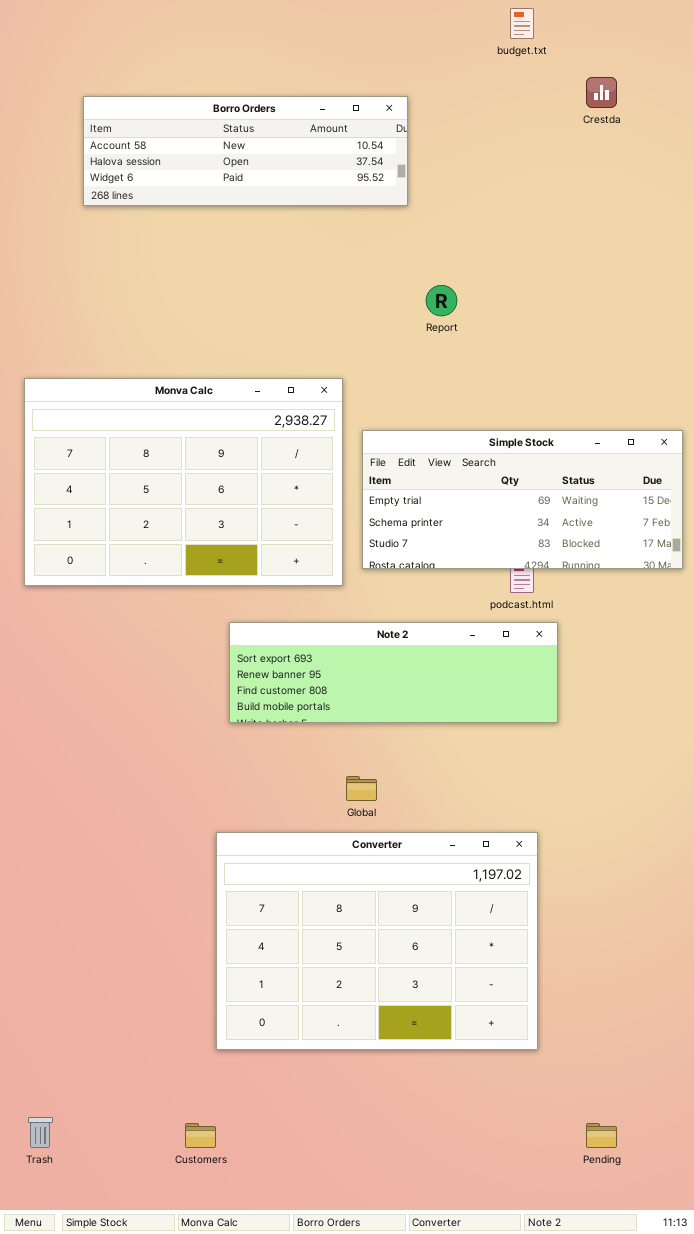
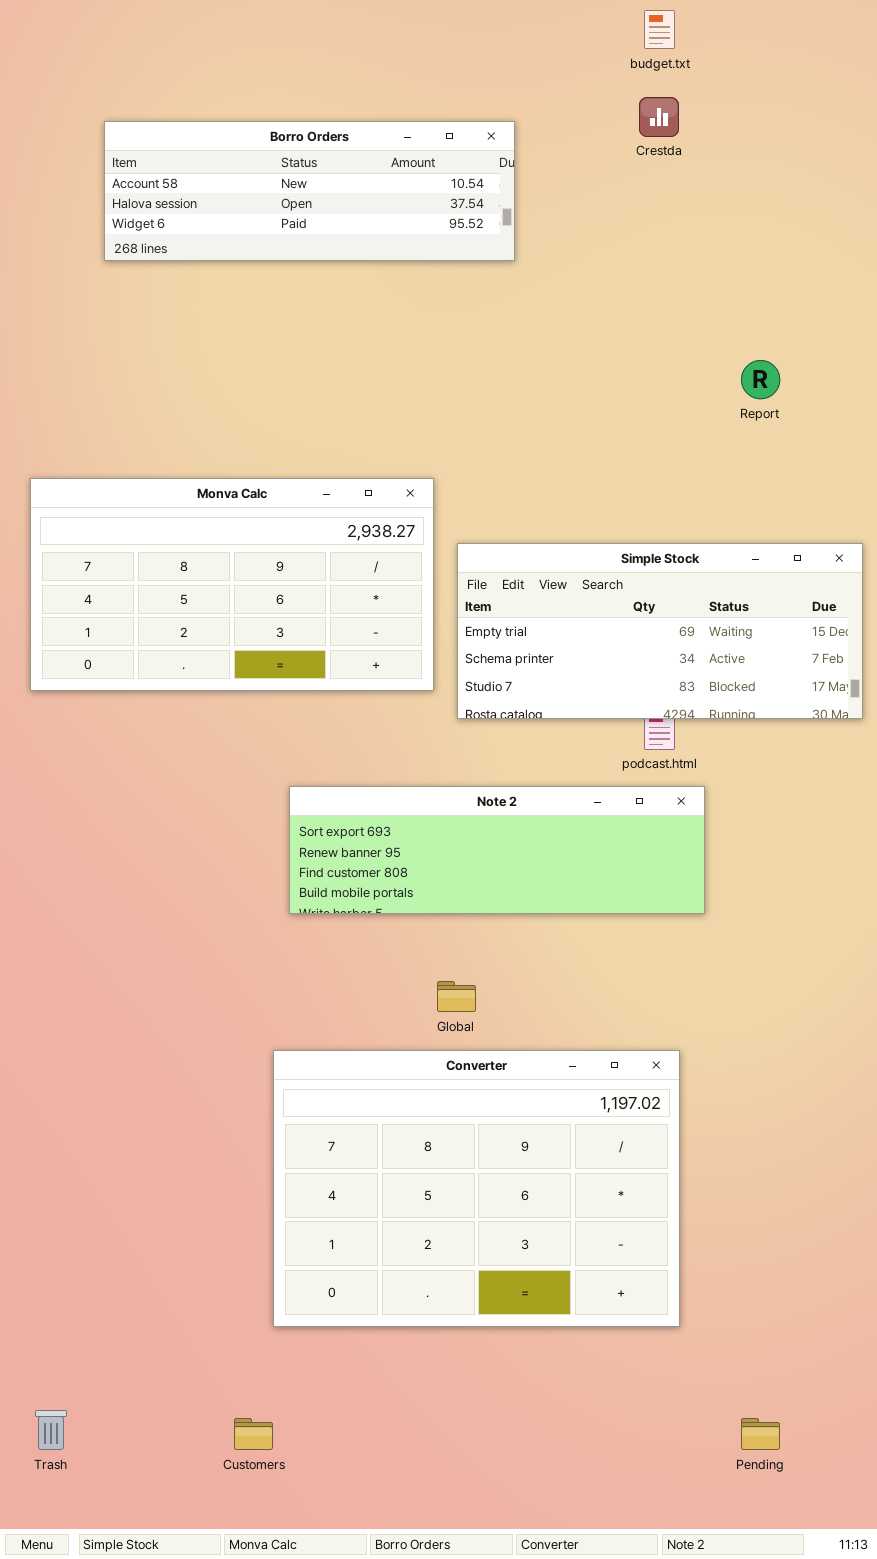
Crestda: [586,77,617,108] -> [639,97,679,137], moved
Report: [426,285,457,316] -> [741,360,780,399], moved
Monva Calc: [24,378,343,586] -> [30,478,434,691], resized

